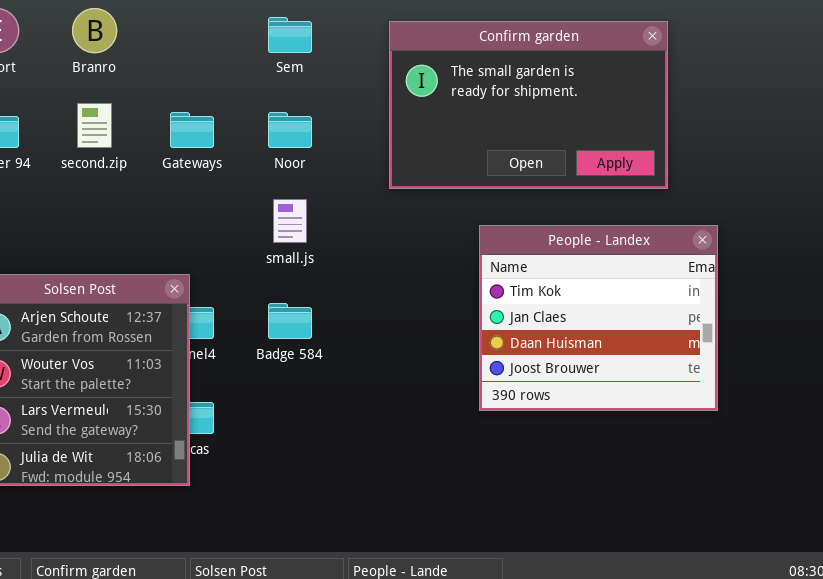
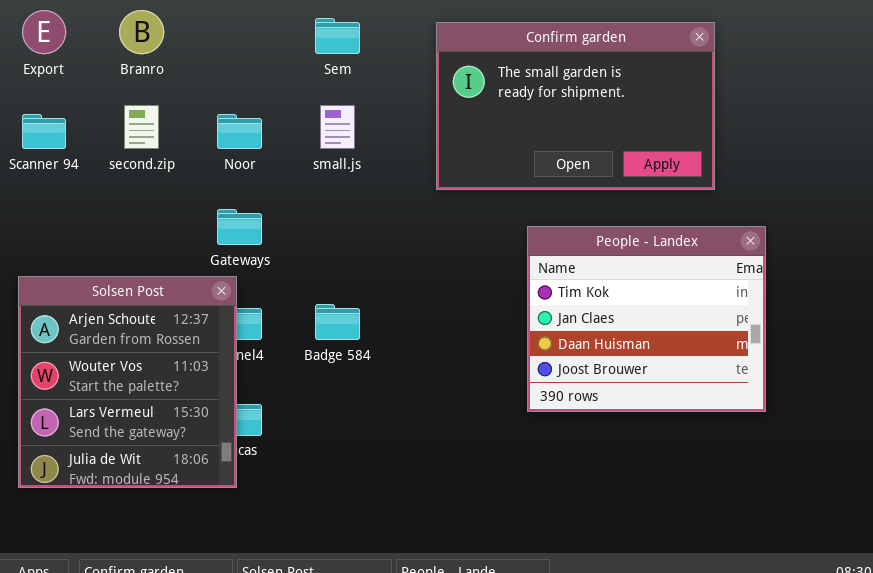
Gateways: [170,112,214,148] -> [217,209,262,245], moved
Noor: [268,112,312,148] -> [217,114,262,149], moved
small.js: [273,199,307,243] -> [320,105,355,149], moved

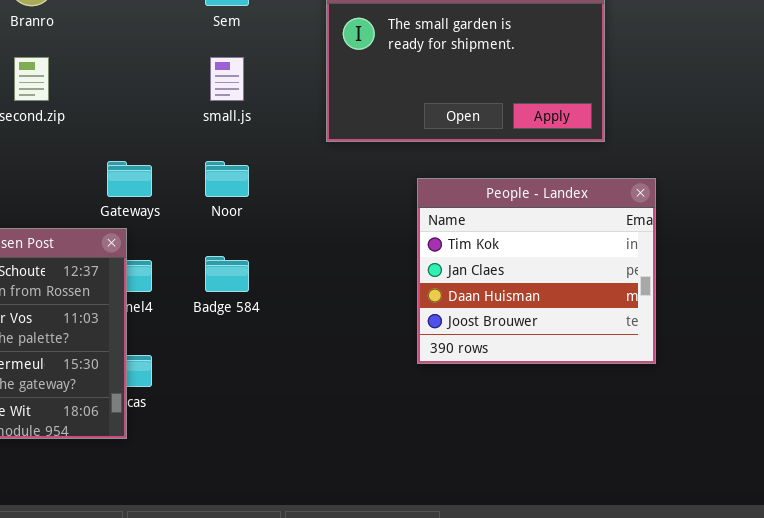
Noor: [217,114,262,149] -> [205,161,249,197], moved

